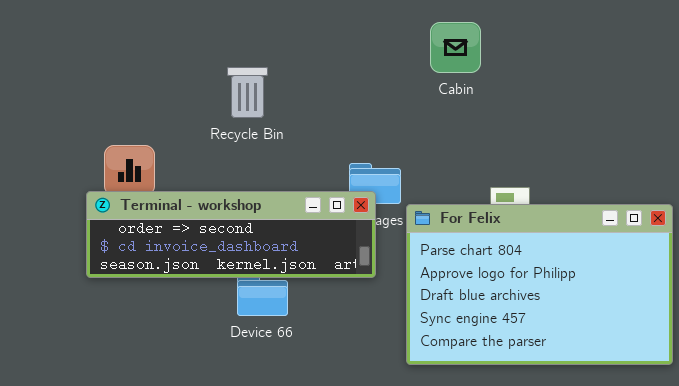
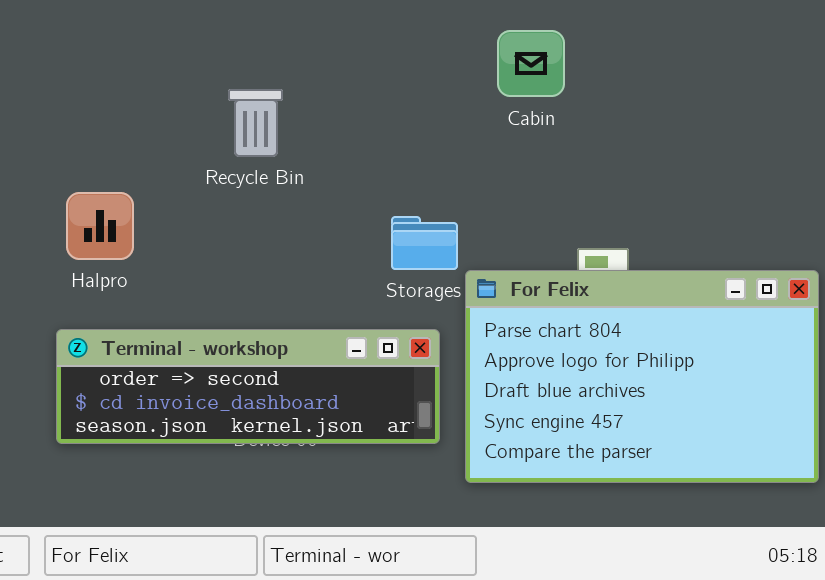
Terminal - workshop: [86,191,376,278] -> [56,329,440,444], moved

